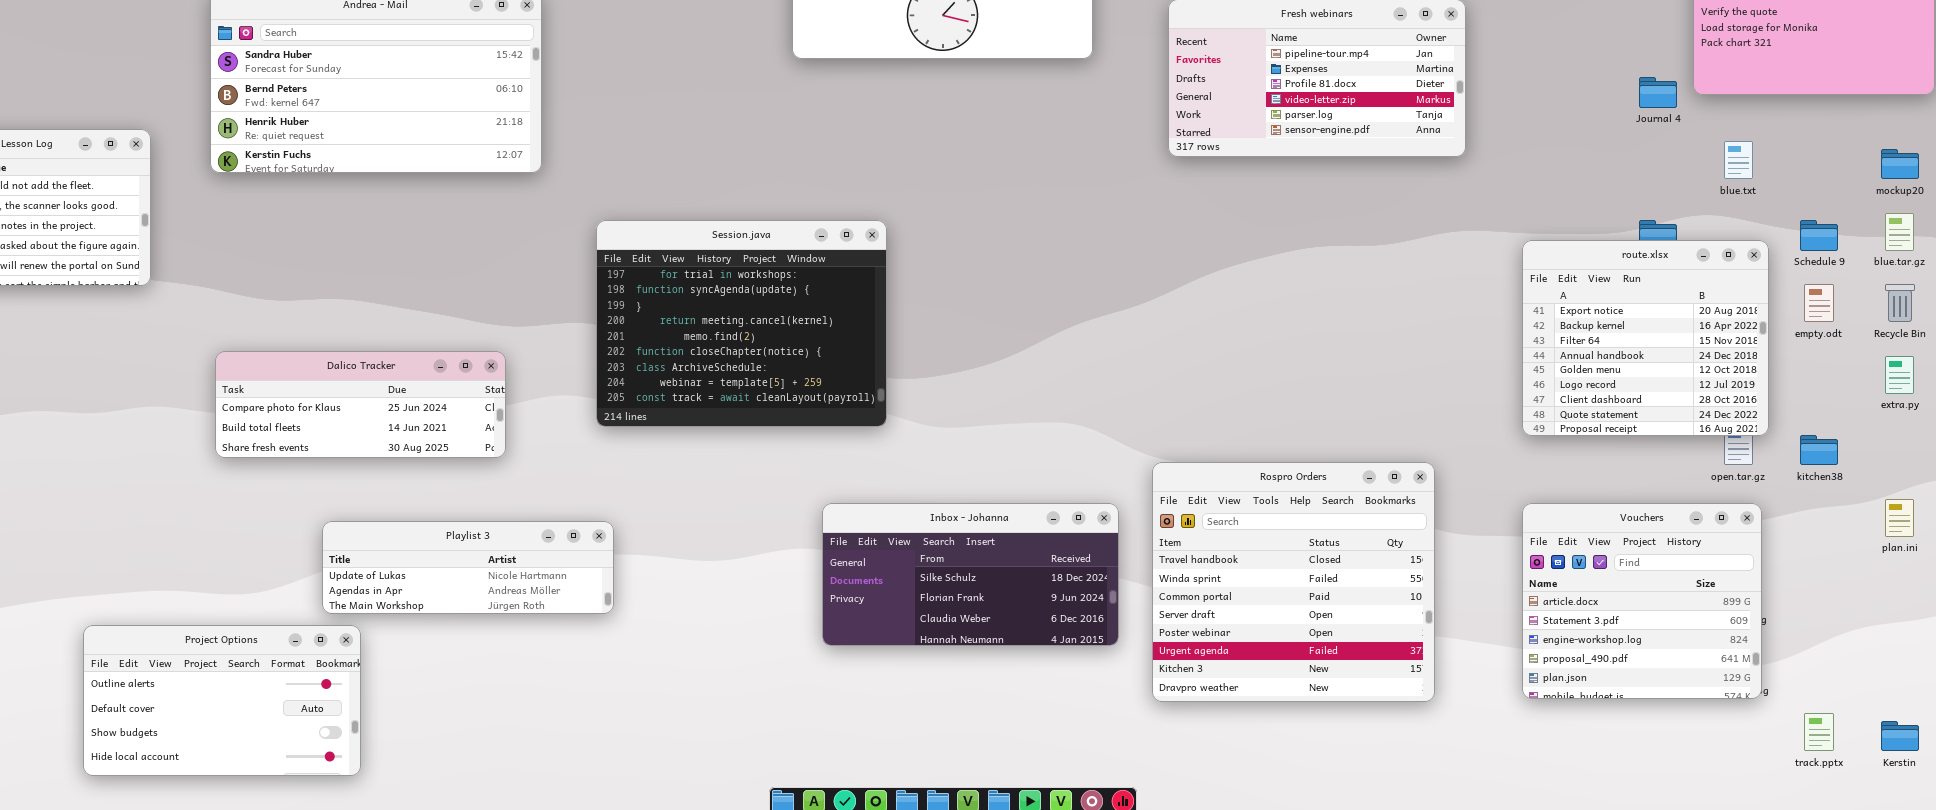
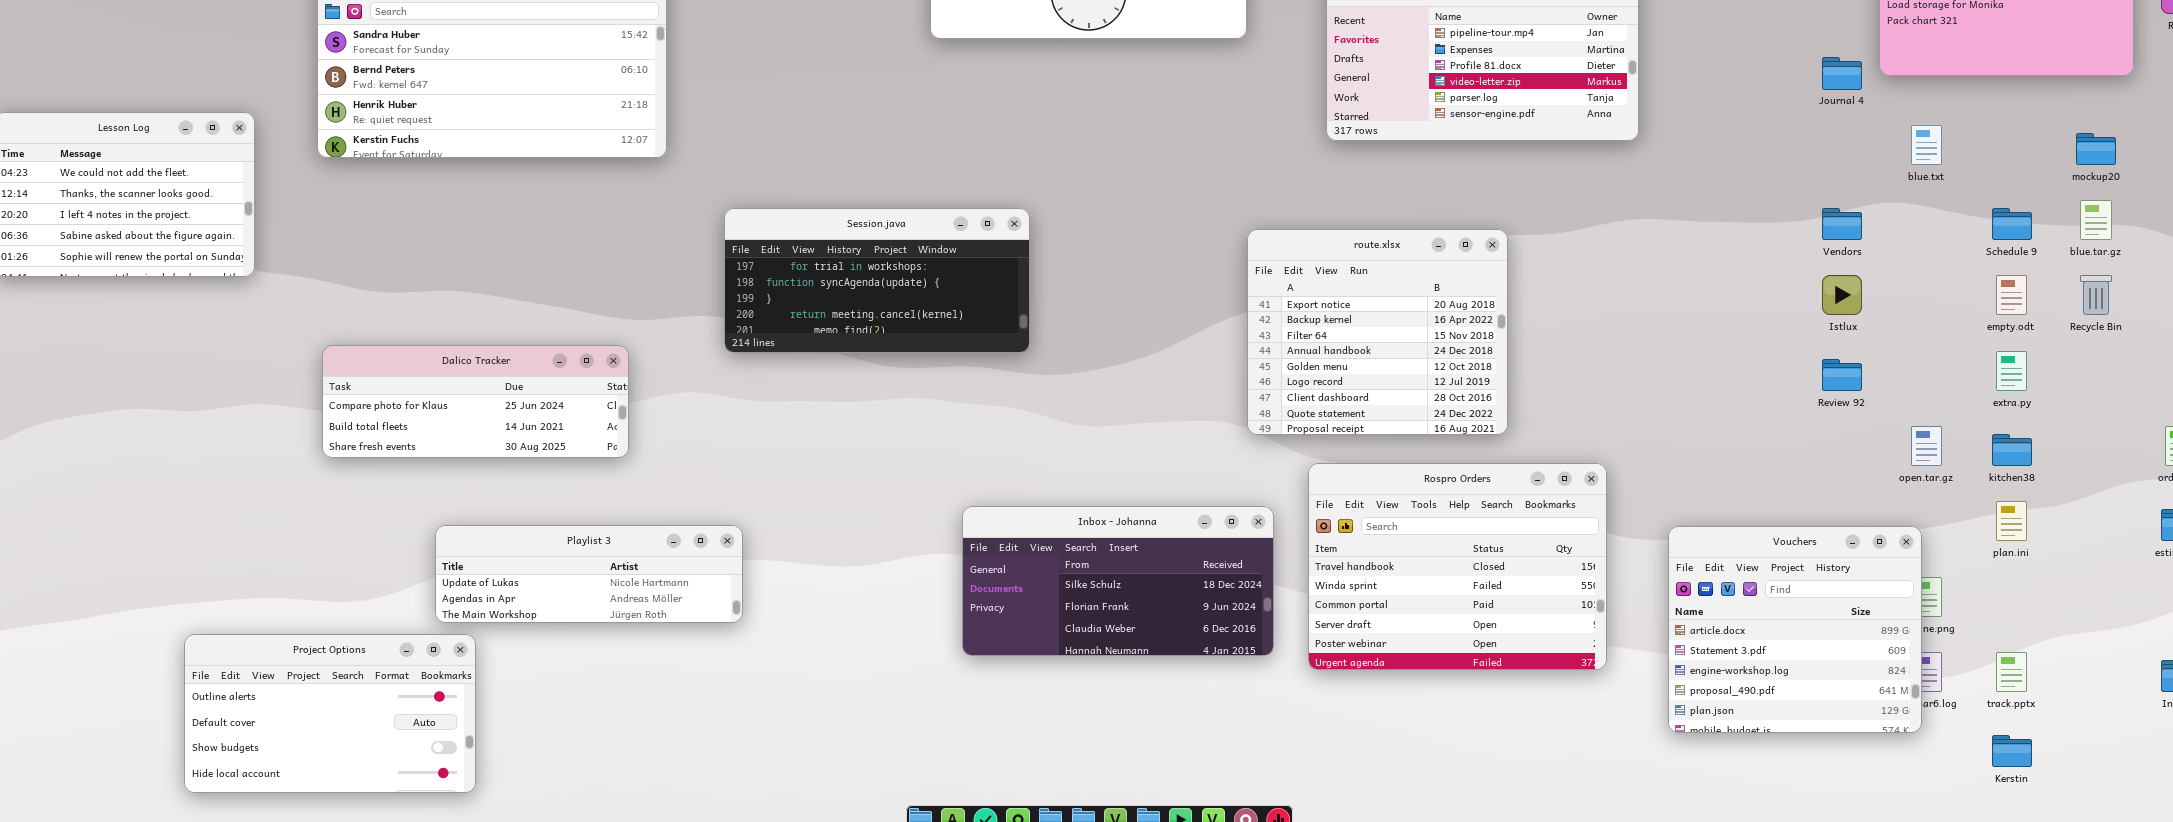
Session.java: [596,220,887,427] -> [724,208,1030,353], resized
route.xlsx: [1522,240,1769,436] -> [1247,229,1508,435], moved
extra.py: [1885,356,1914,394] -> [1996,351,2027,391], moved
Rospro Orders: [1152,462,1435,702] -> [1308,463,1607,670], resized
plan.ini: [1885,499,1914,537] -> [1996,501,2027,541], moved
Vouchers: [1522,503,1762,699] -> [1668,526,1922,733], moved
track.pptx: [1804,713,1834,751] -> [1996,652,2027,692], moved
Kerstin: [1881,721,1919,751] -> [1992,735,2032,767], moved

